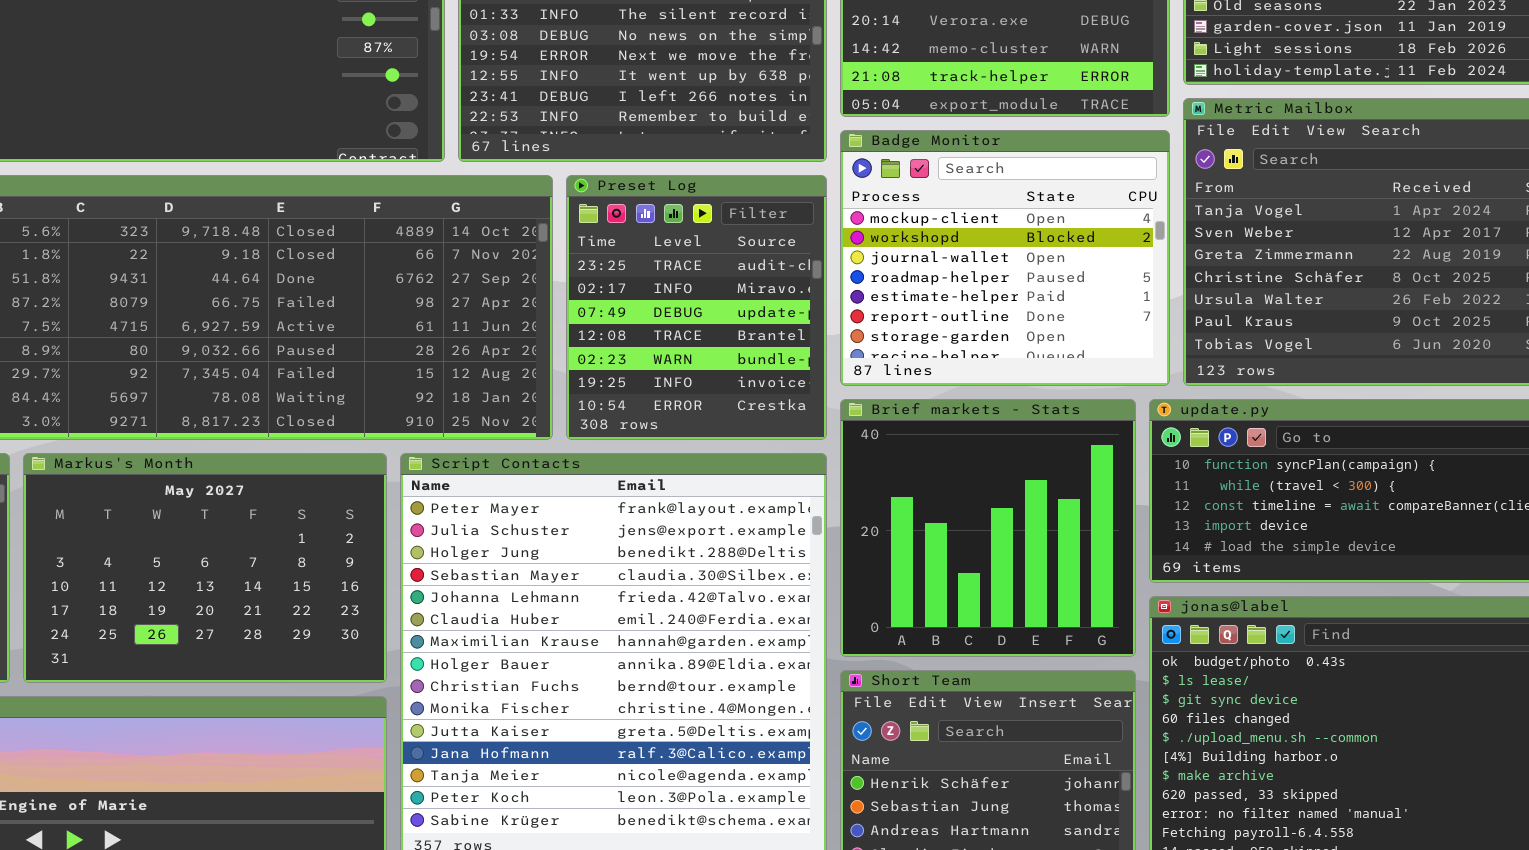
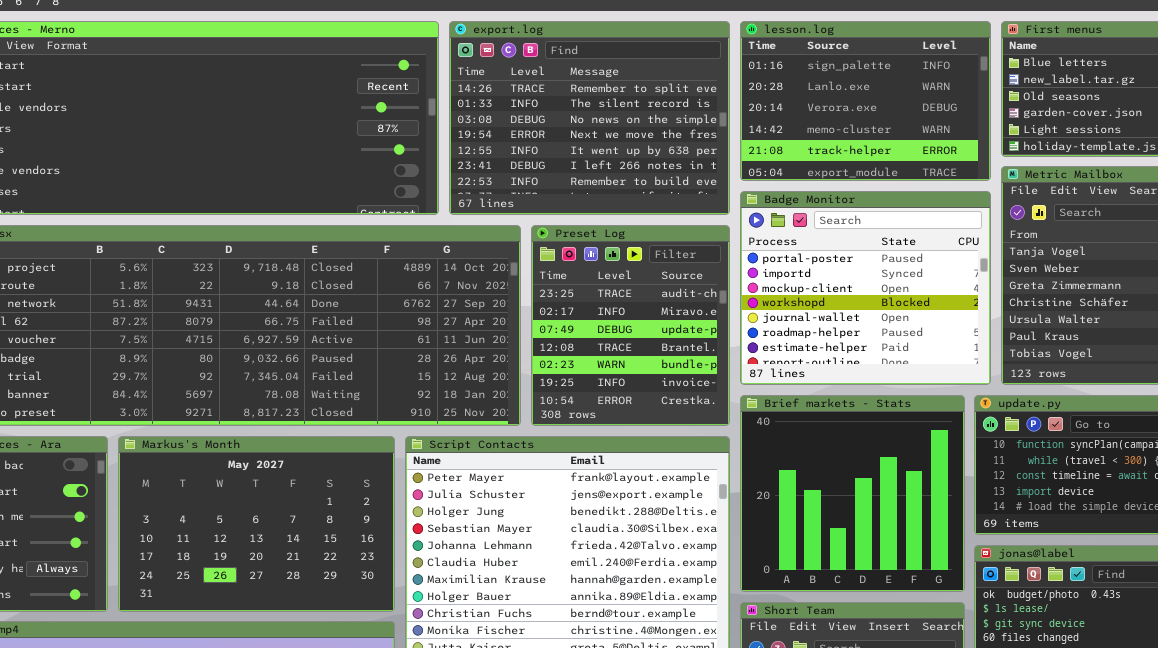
Badge Monitor: [840,130,1170,386] -> [740,191,991,385], scrolled up 2 rows

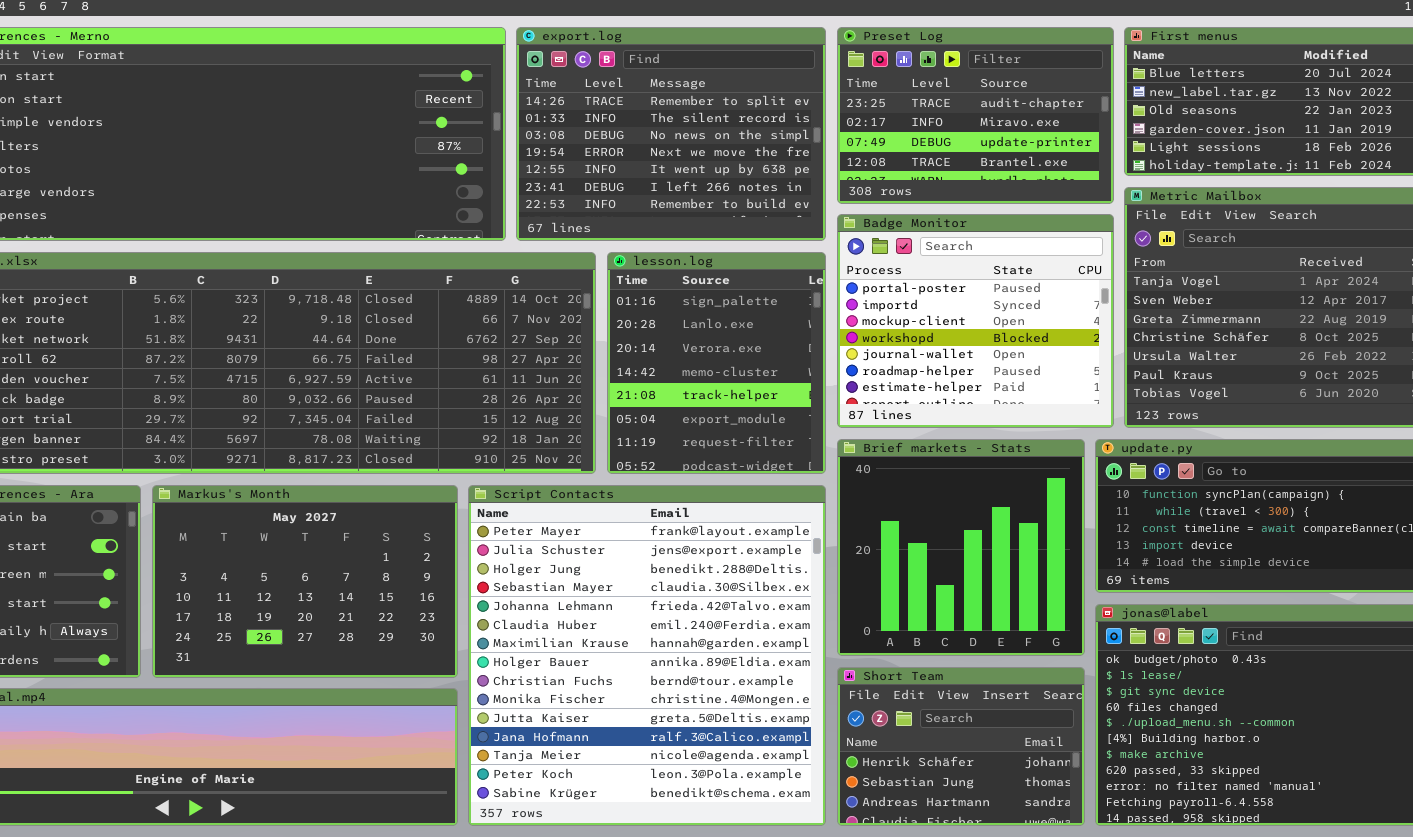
lesson.log: [740,21,991,181] -> [607,252,826,474], moved, resized
Preset Log: [531,225,730,426] -> [837,27,1114,204], moved, resized

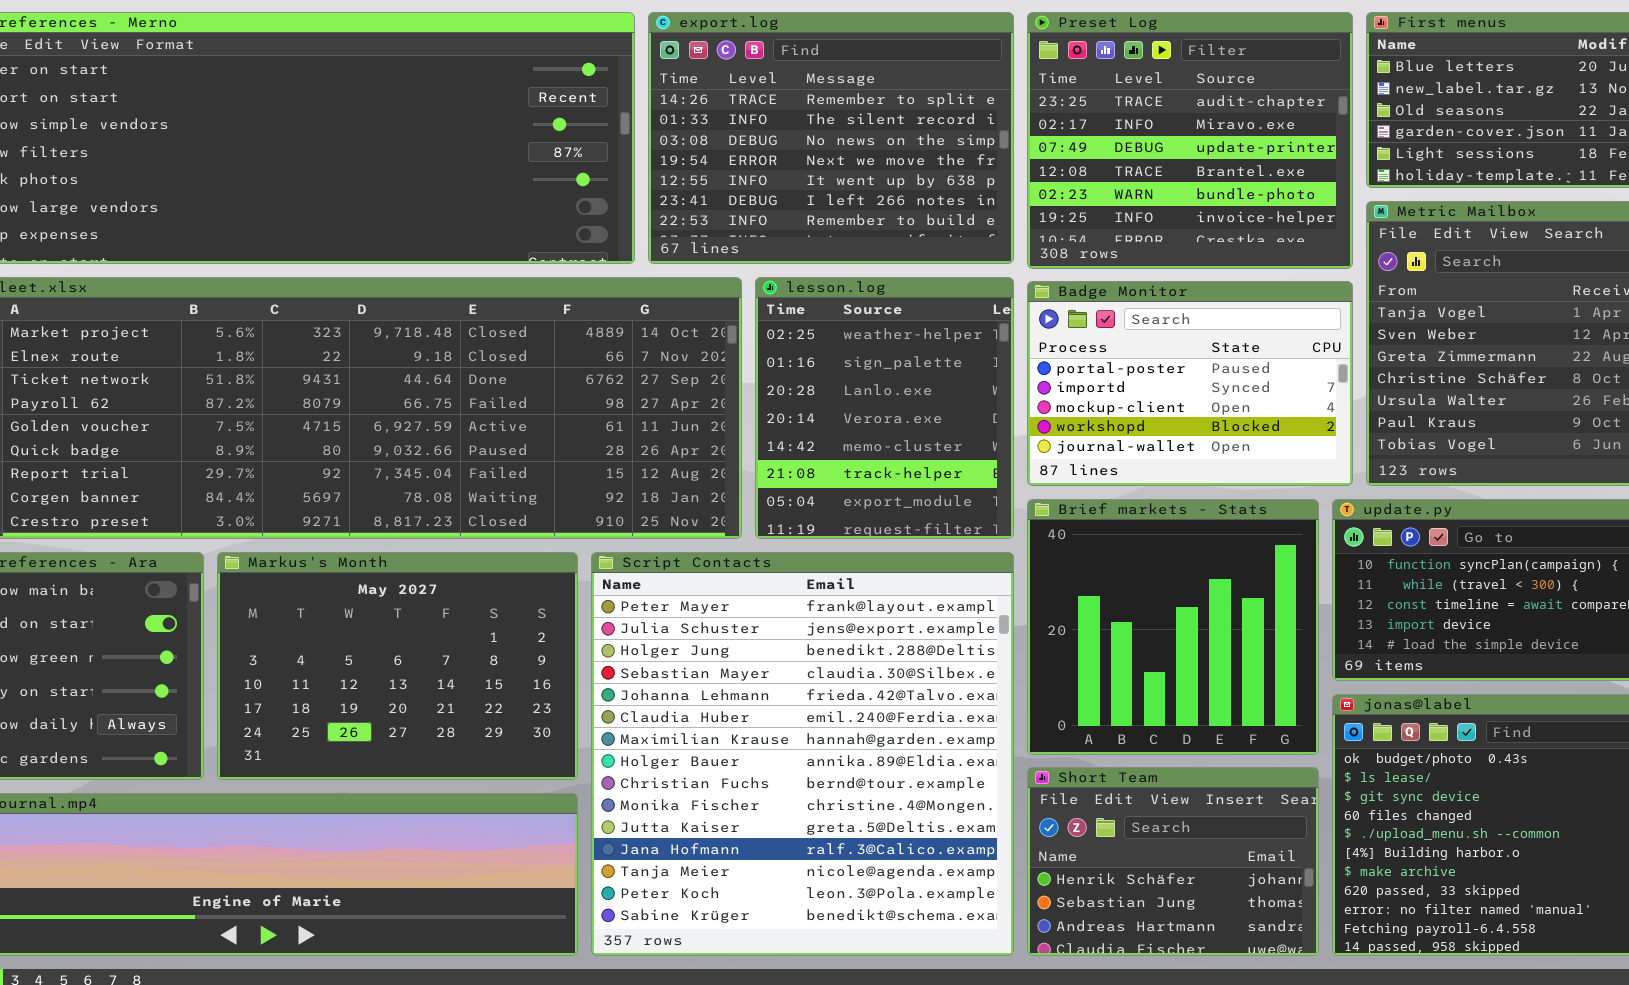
Preset Log: [837,27,1114,204] -> [1027,12,1353,269], resized
Badge Monitor: [837,214,1114,428] -> [1027,281,1353,486], resized
lesson.log: [607,252,826,474] -> [755,277,1014,539], scrolled up 1 row

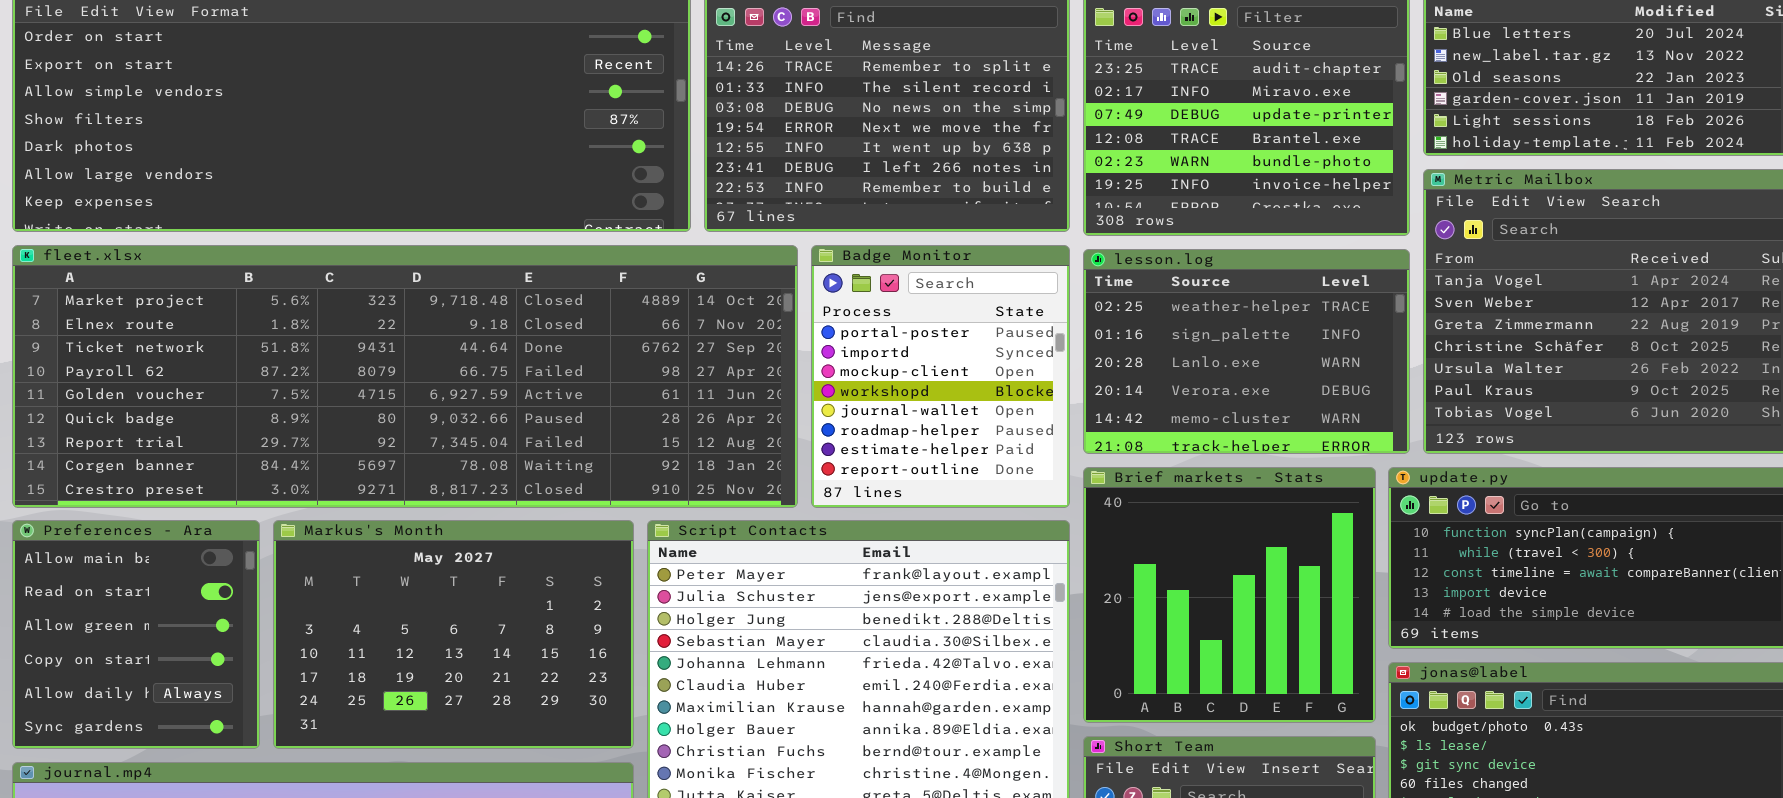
lesson.log: [755,277,1014,539] -> [1083,249,1410,454], moved, resized
Badge Monitor: [1027,281,1353,486] -> [811,245,1070,508], moved, resized

